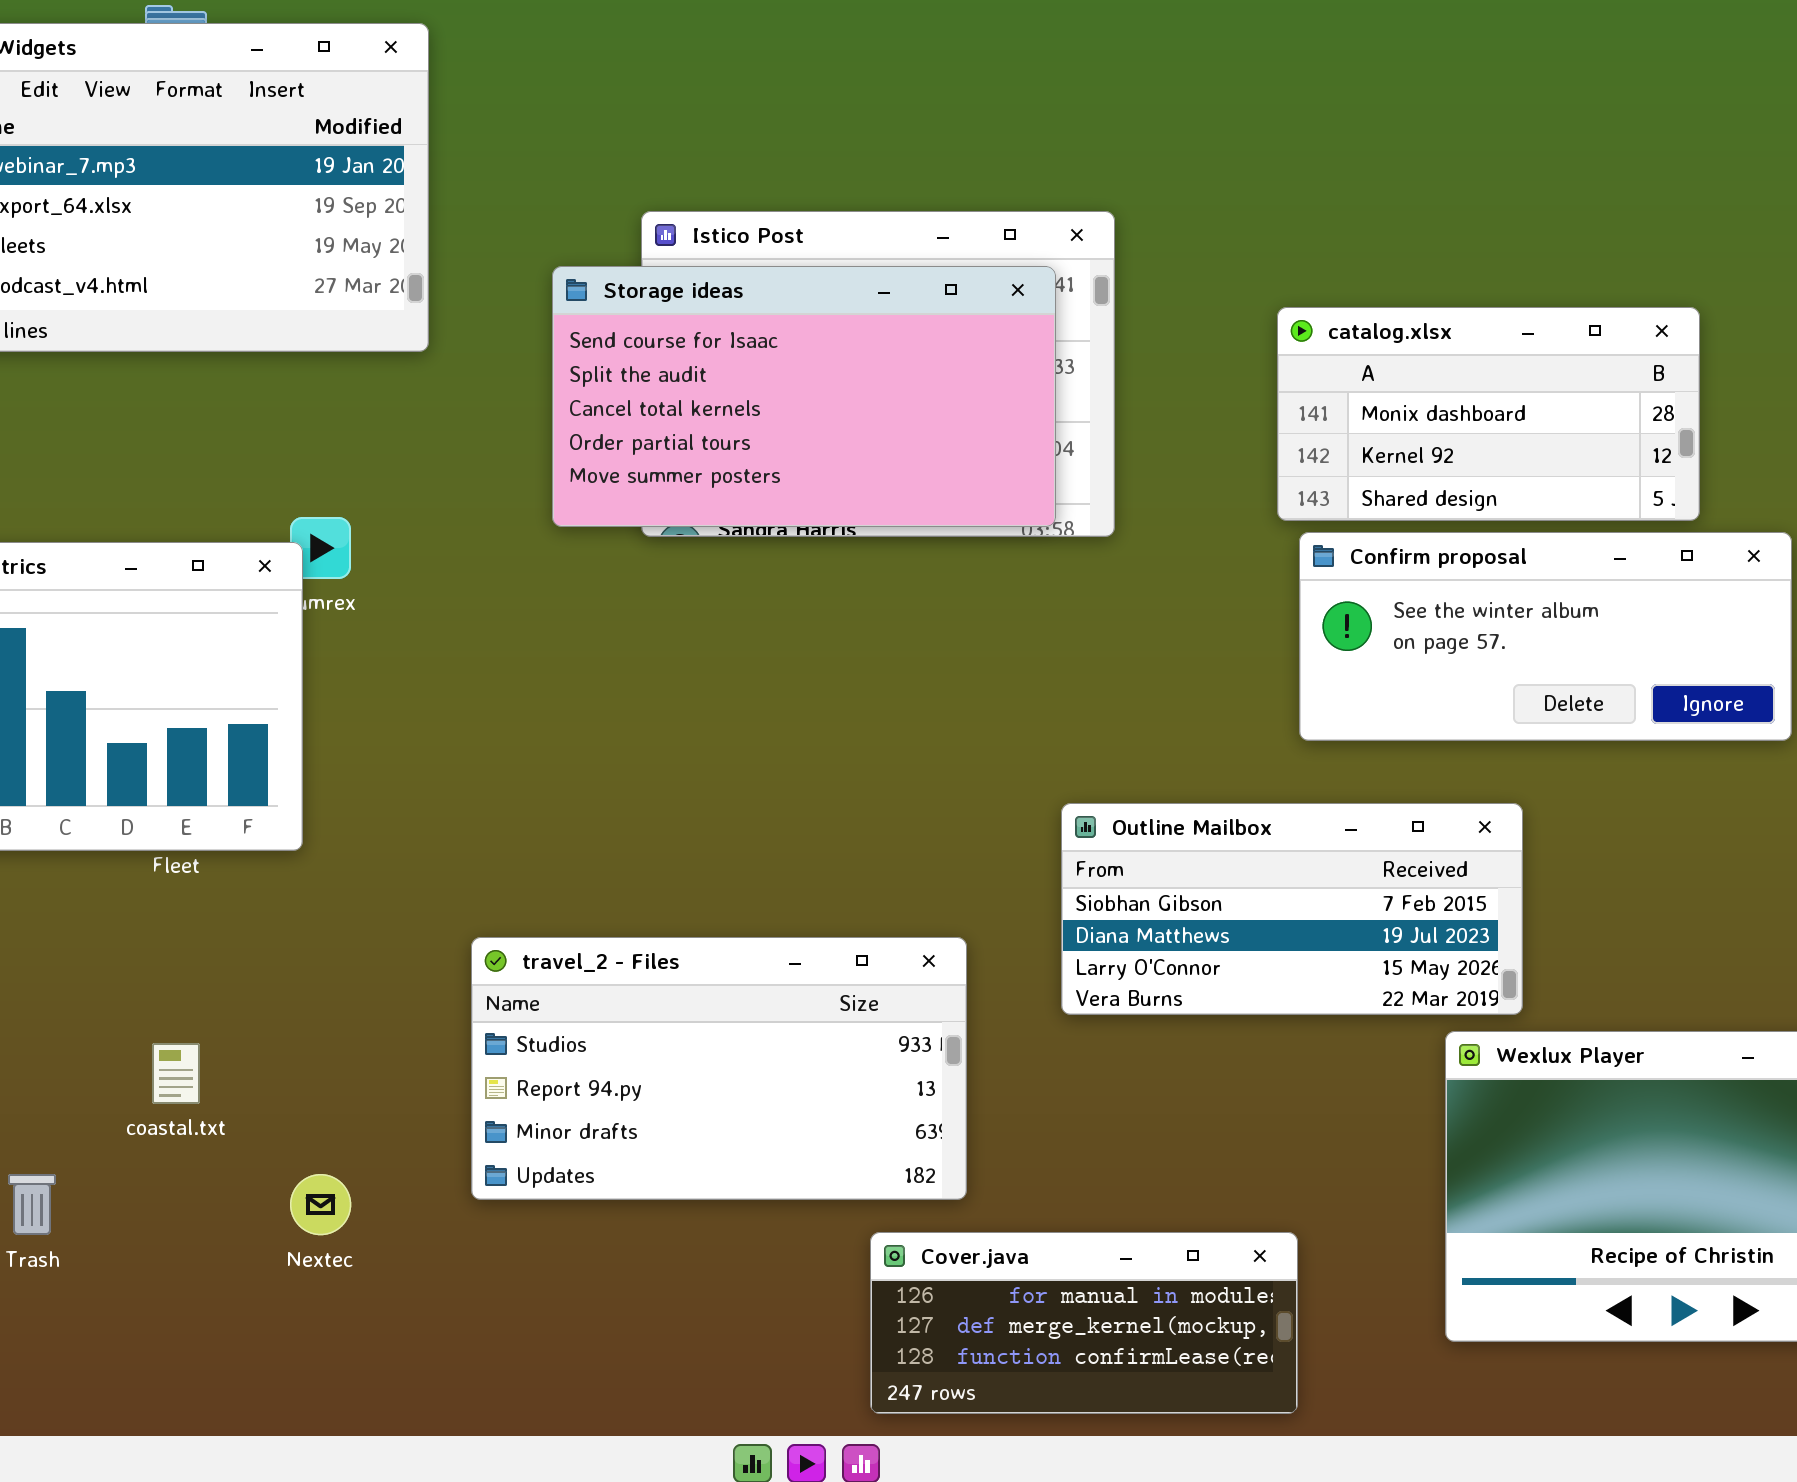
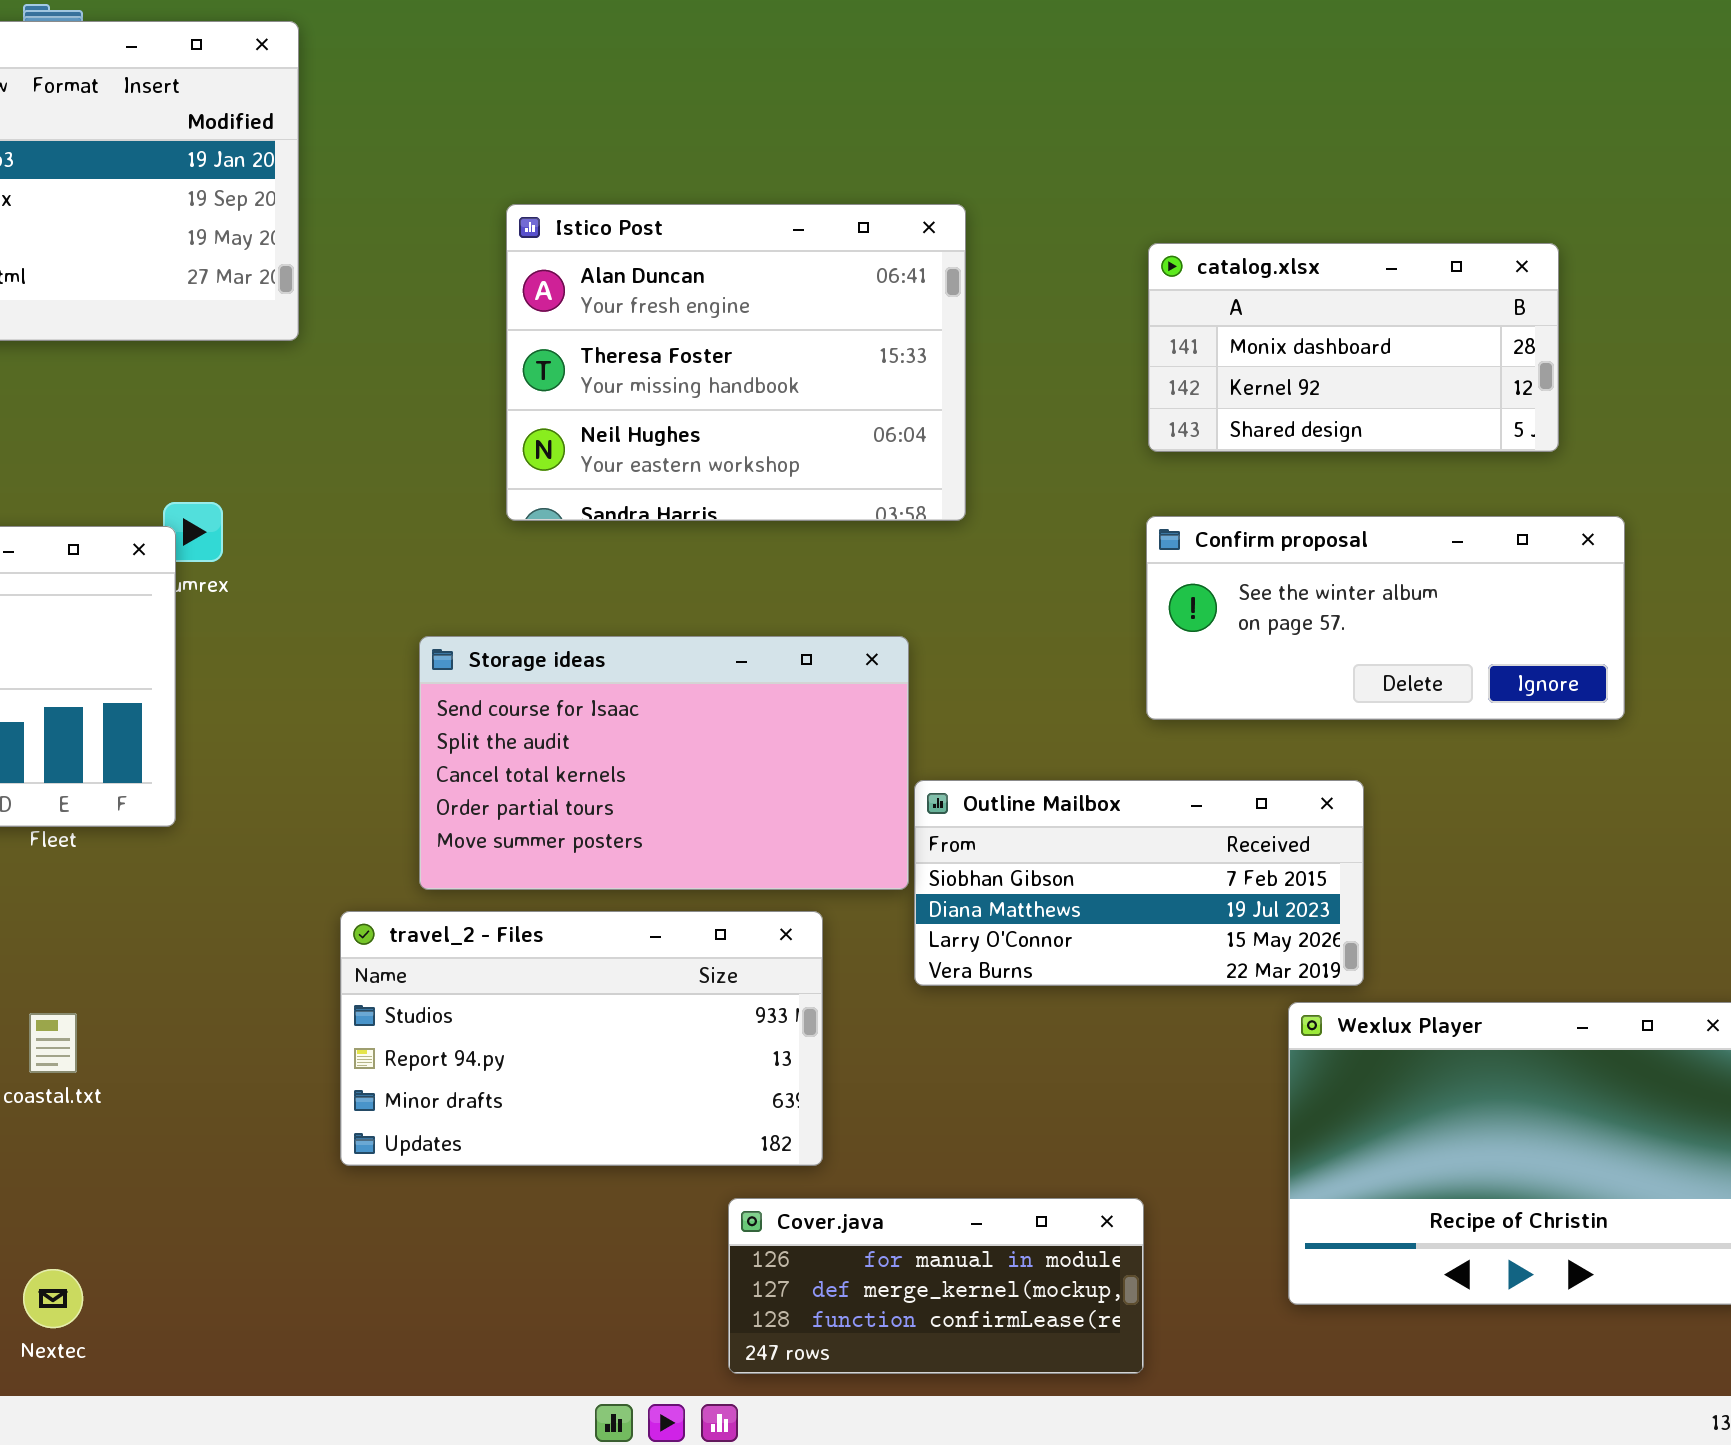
Storage ideas: [552,266,1056,527] -> [419,636,909,890], moved
catalog.xlsx: [1277,307,1700,521] -> [1148,243,1559,452], moved
Nextec: [290,1174,351,1235] -> [23,1269,83,1328], moved

